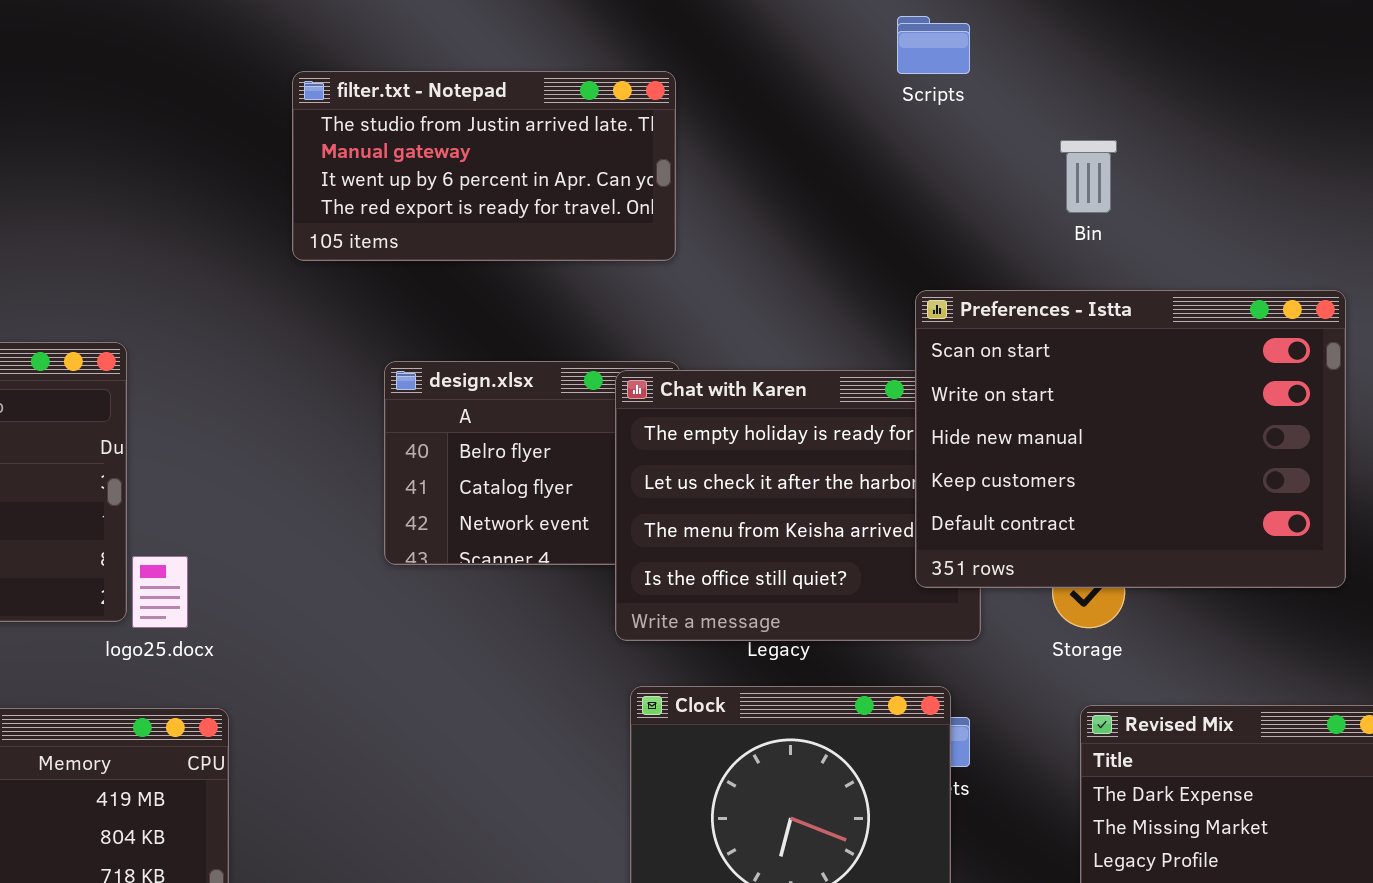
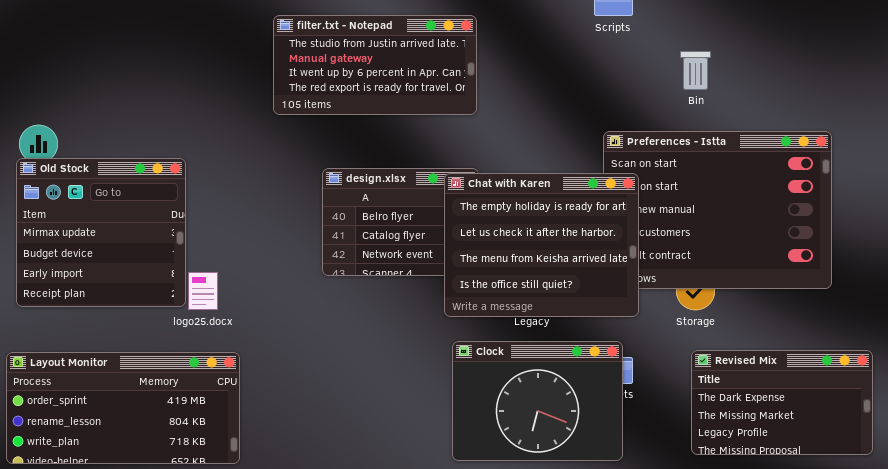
Chat with Karen: [615,370,981,641] -> [444,173,639,317], raised

